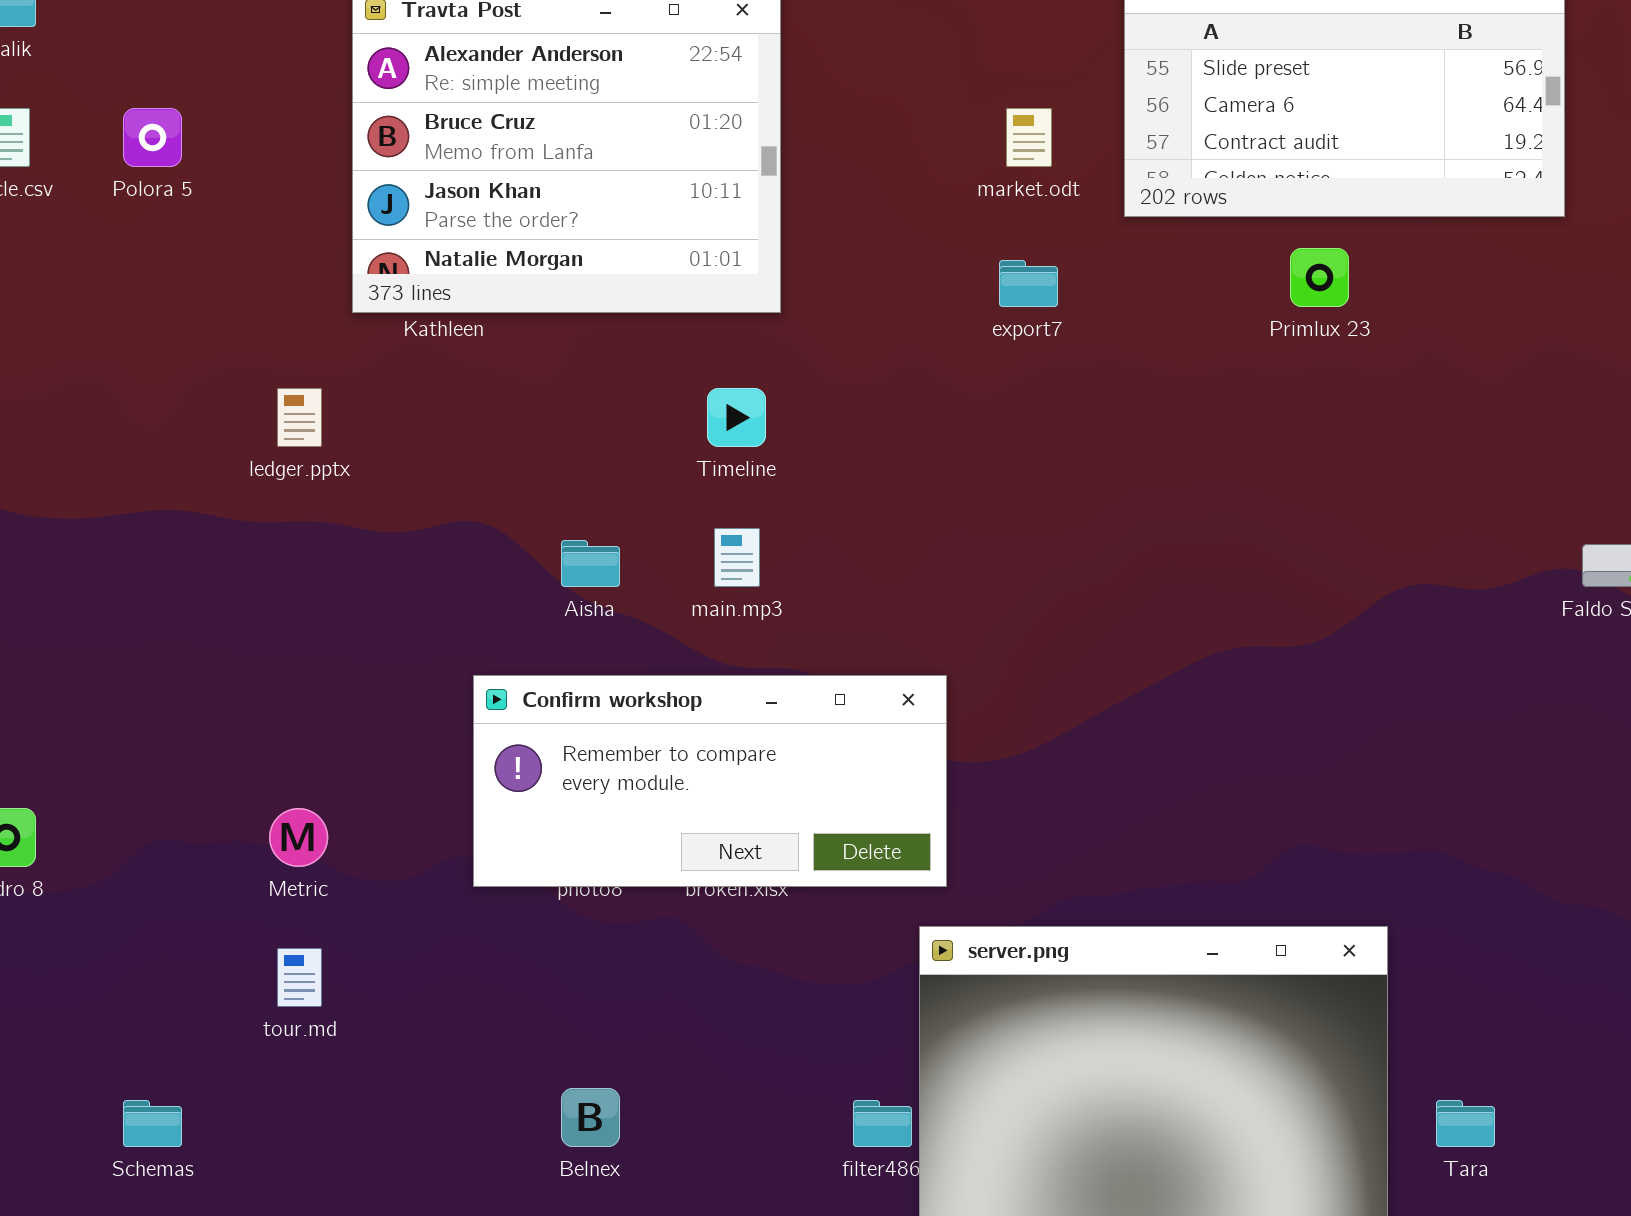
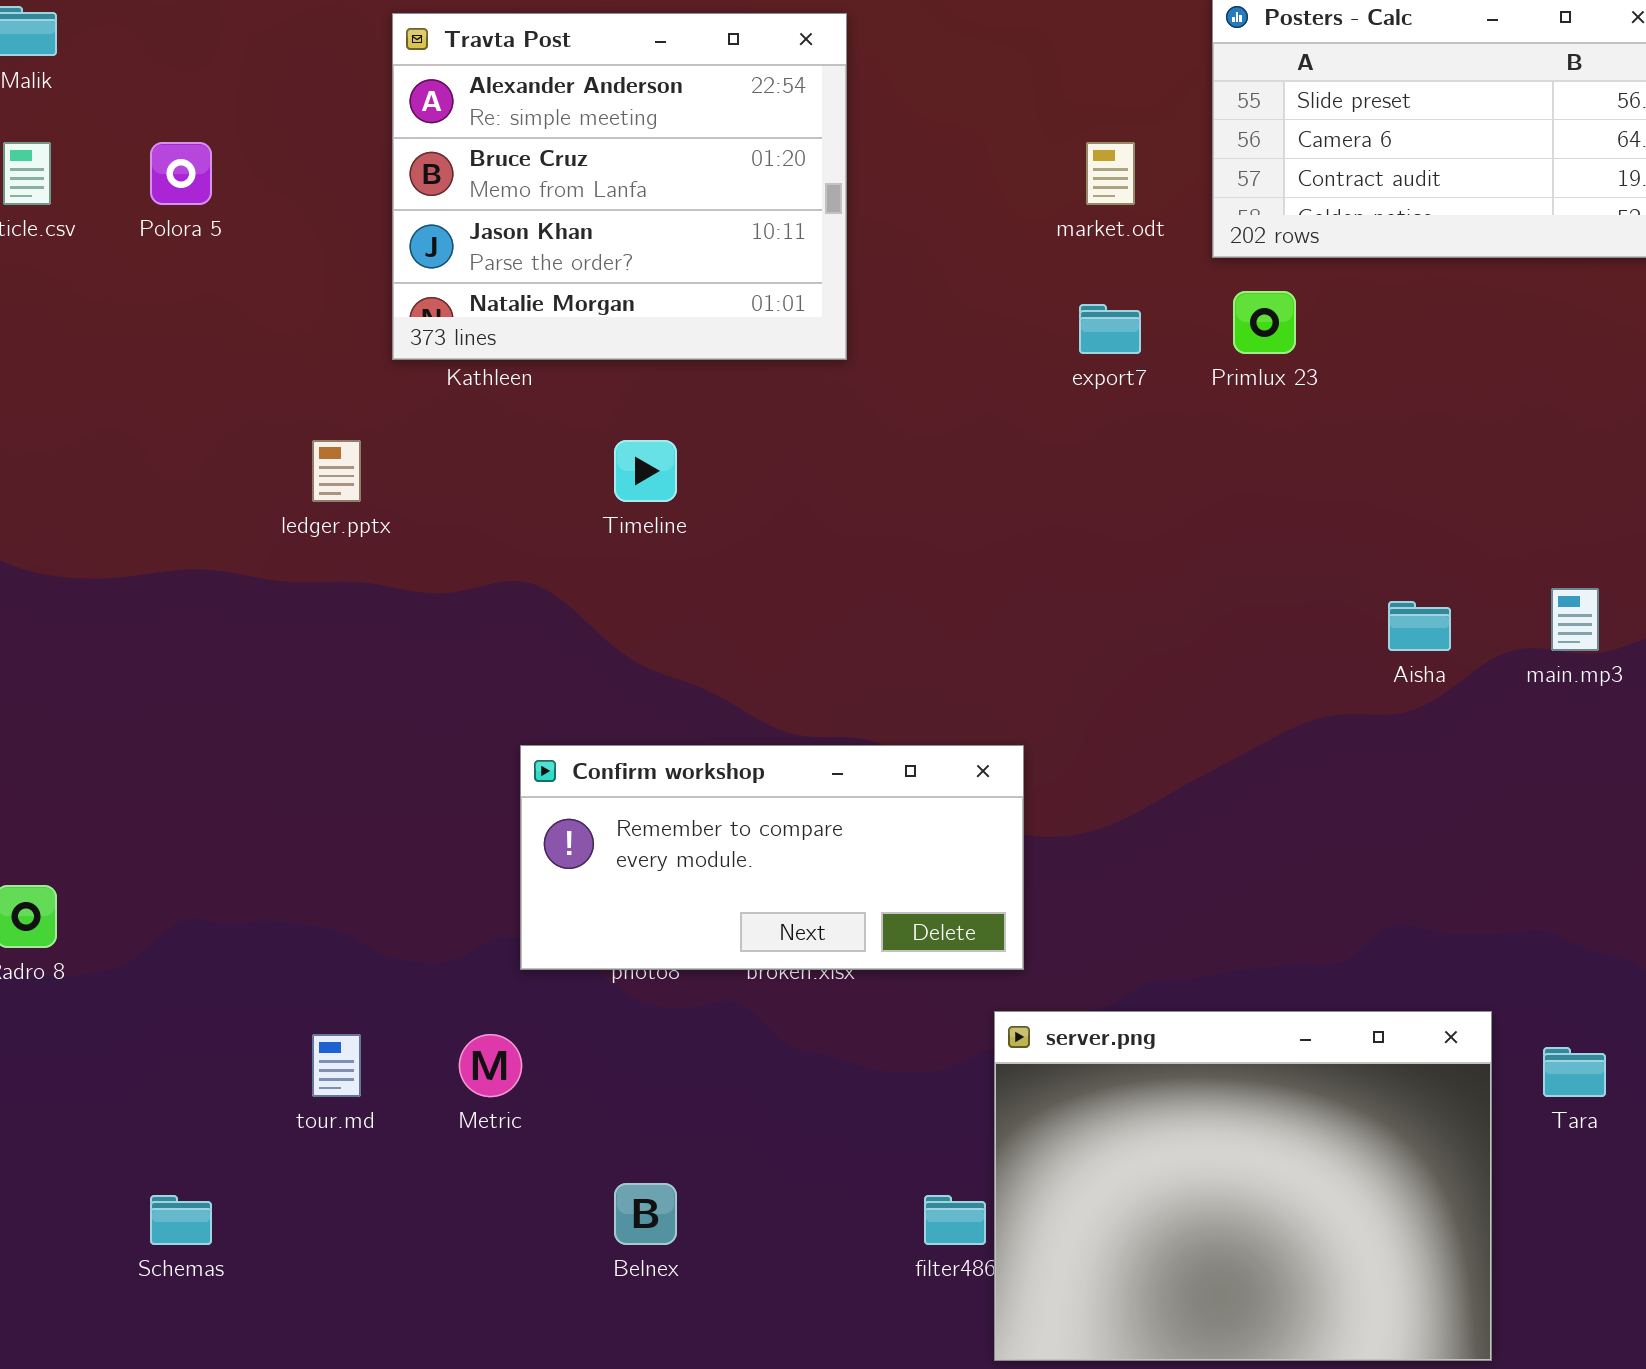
Primlux 23: [1290,248,1349,307] -> [1233,291,1296,354], moved
Timeline: [707,388,766,447] -> [614,440,677,502], moved
main.mp3: [714,528,760,587] -> [1551,588,1599,651], moved
Aisha: [561,540,620,587] -> [1388,601,1451,651], moved
Metric: [269,808,328,867] -> [459,1034,522,1097], moved
Tara: [1436,1100,1495,1147] -> [1543,1047,1606,1097], moved

